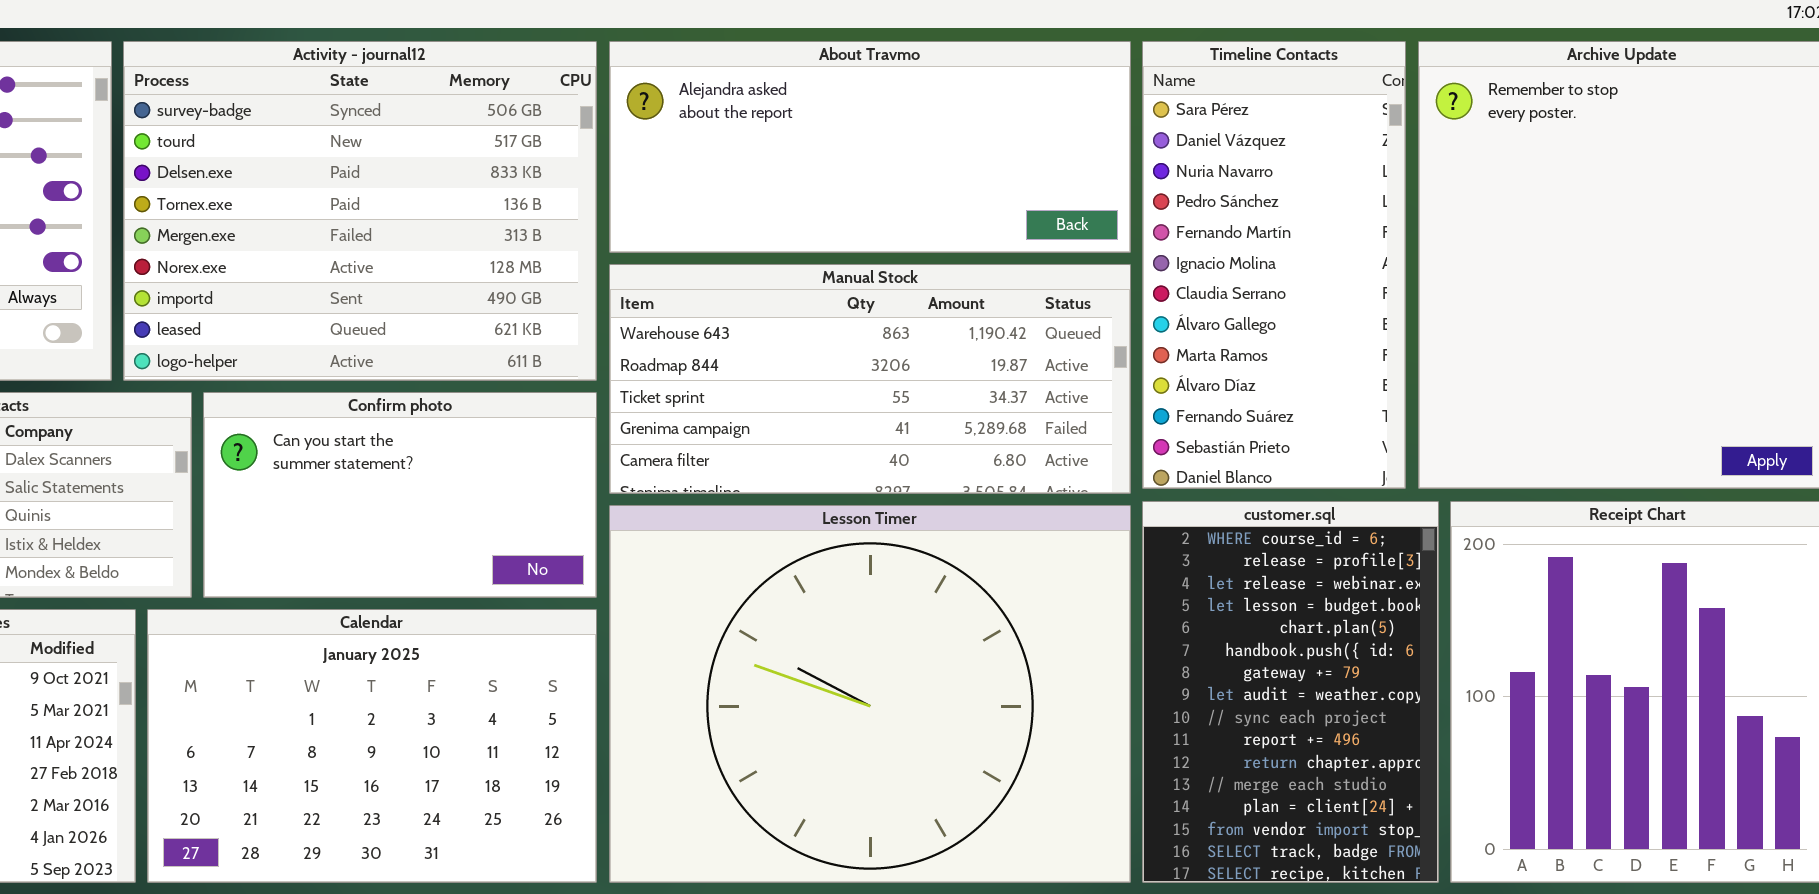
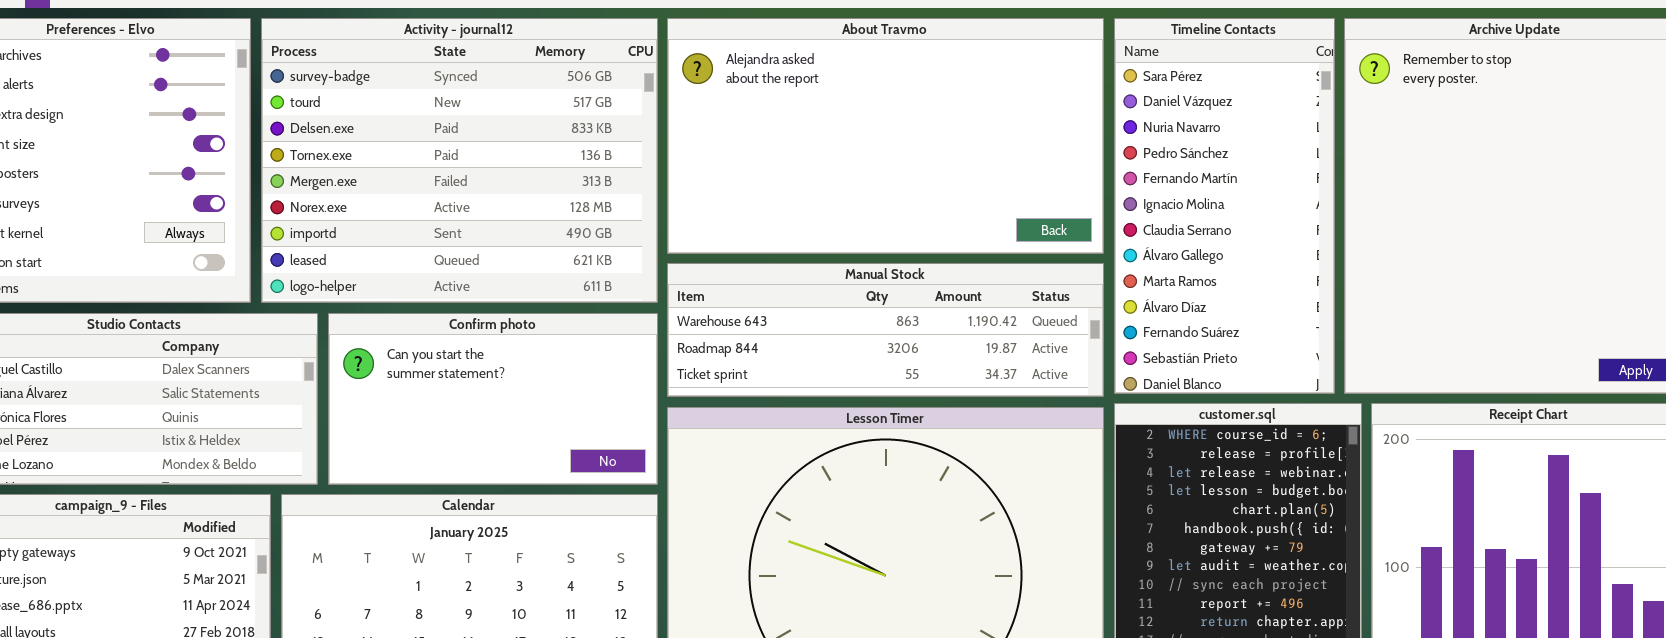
About Travmo: [609,41,1131,253] -> [667,18,1104,254], resized
Manual Stock: [609,264,1131,494] -> [667,263,1104,397], resized

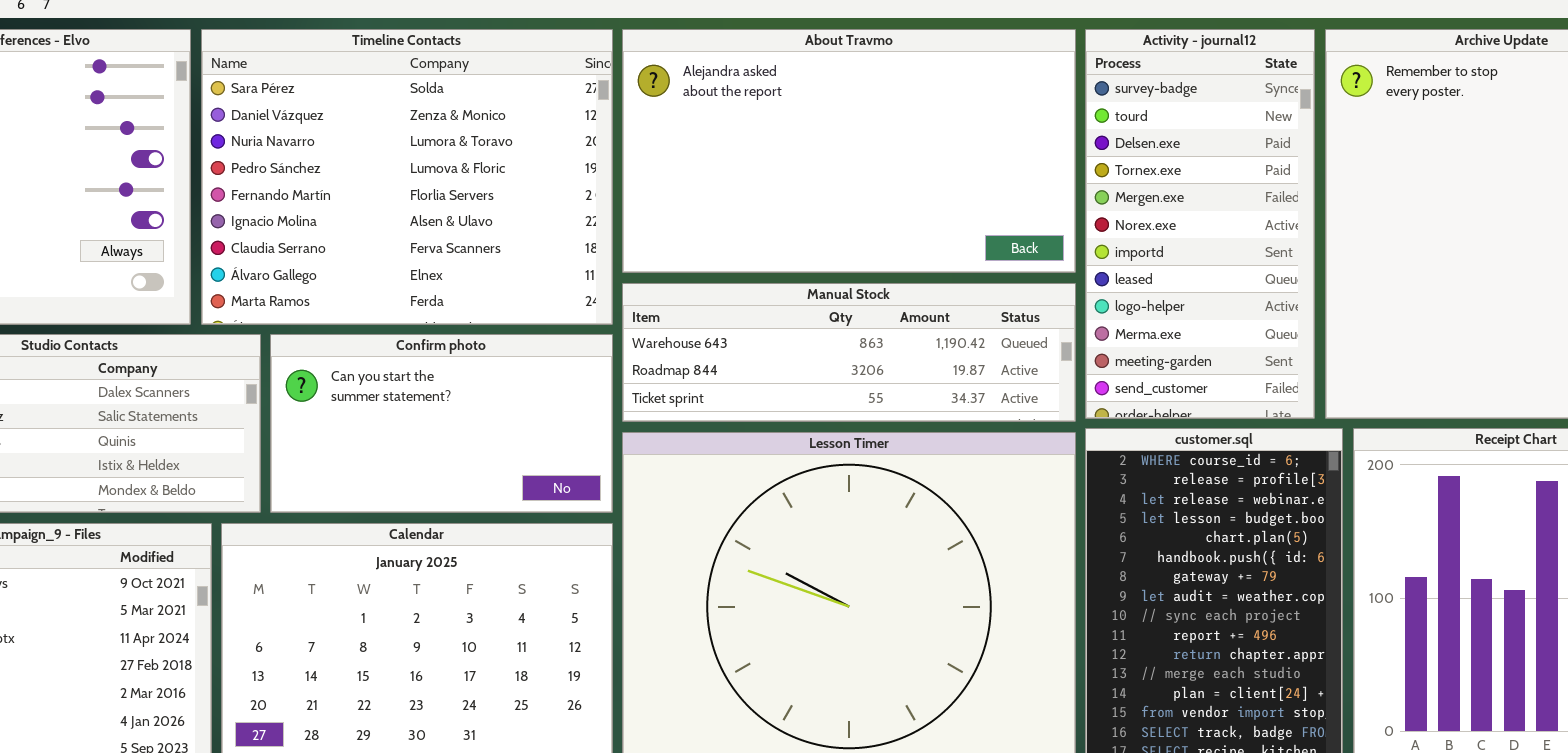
Activity - journal12: [261,18,658,303] -> [1085,29,1315,419], moved, resized
Timeline Contacts: [1114,18,1335,394] -> [201,29,613,325], moved, resized

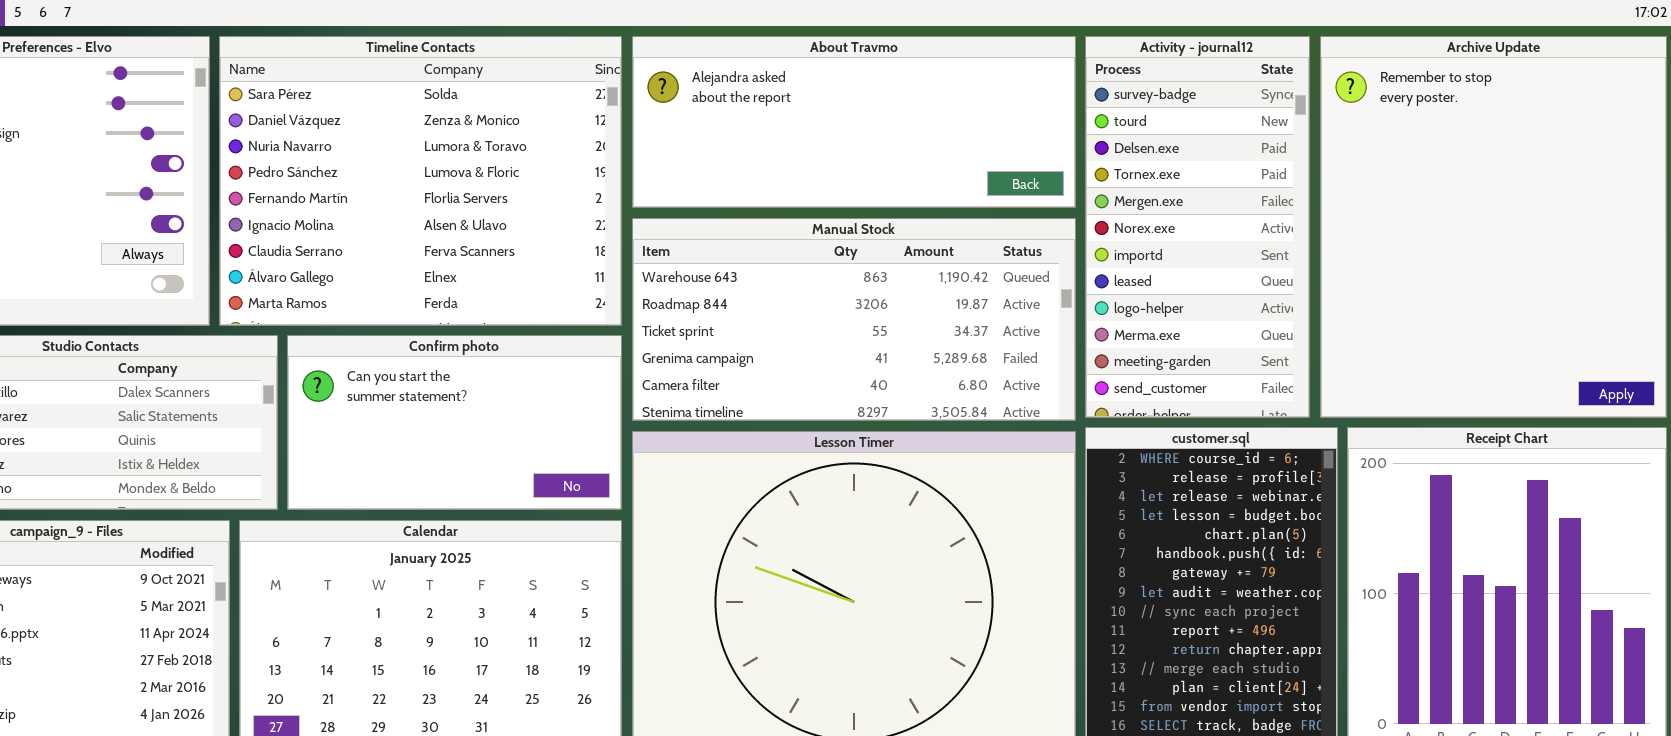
About Travmo: [622,29,1076,273] -> [632,36,1076,208], resized
Manual Stock: [622,283,1076,422] -> [632,218,1076,421], resized

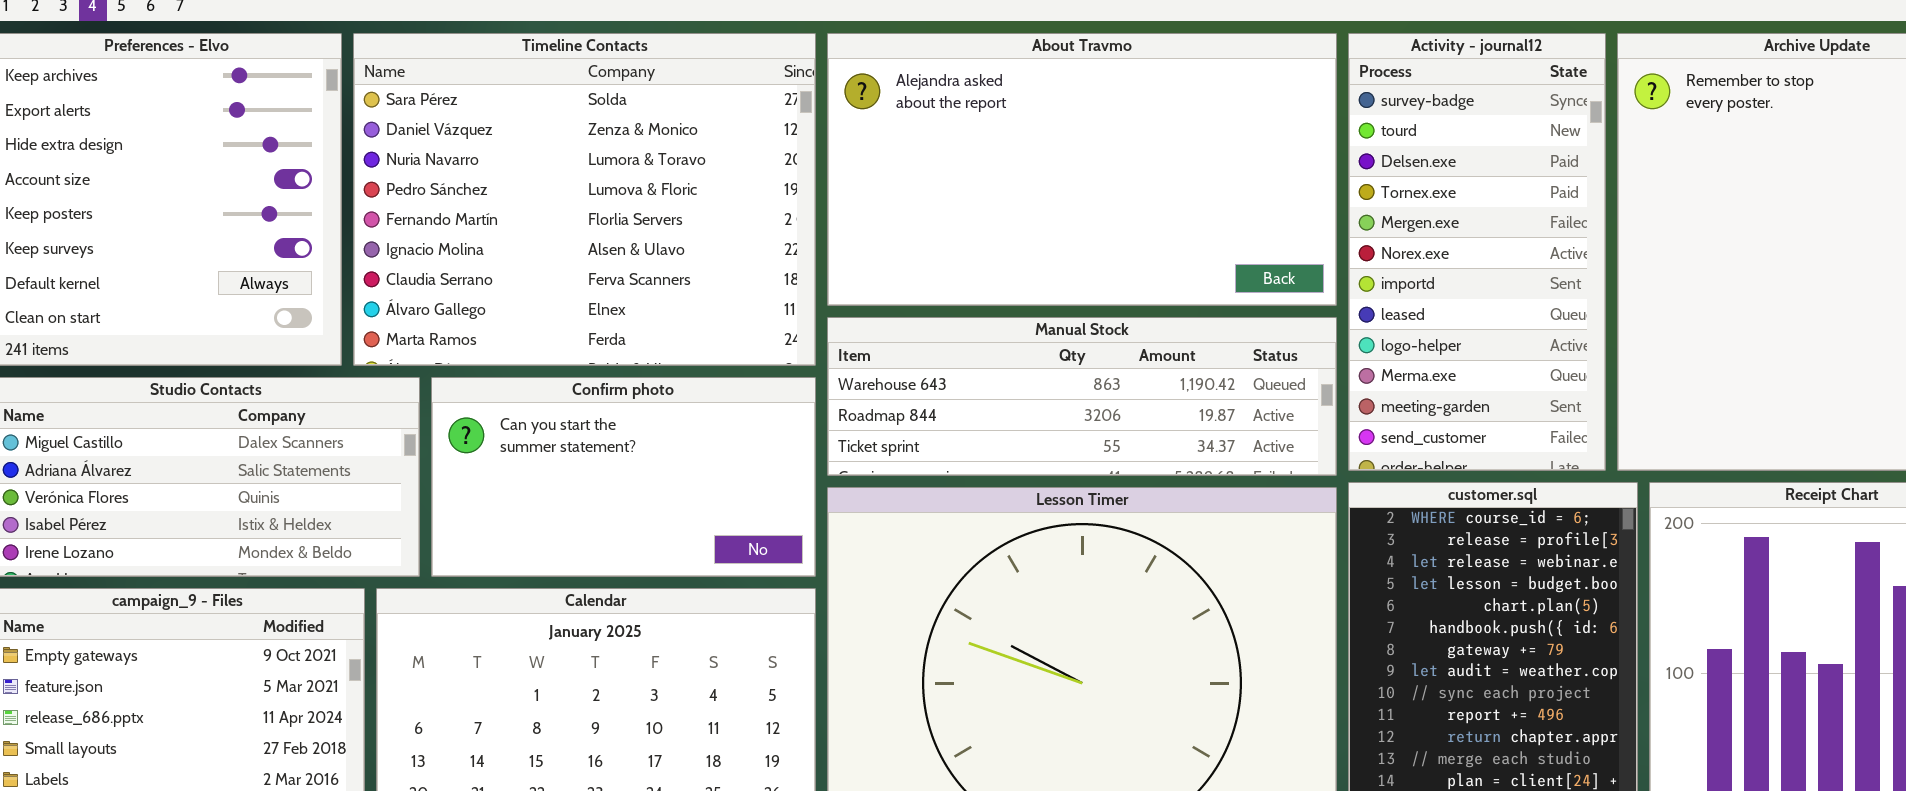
About Travmo: [632,36,1076,208] -> [827,33,1337,306], resized
Manual Stock: [632,218,1076,421] -> [827,317,1337,476], resized

